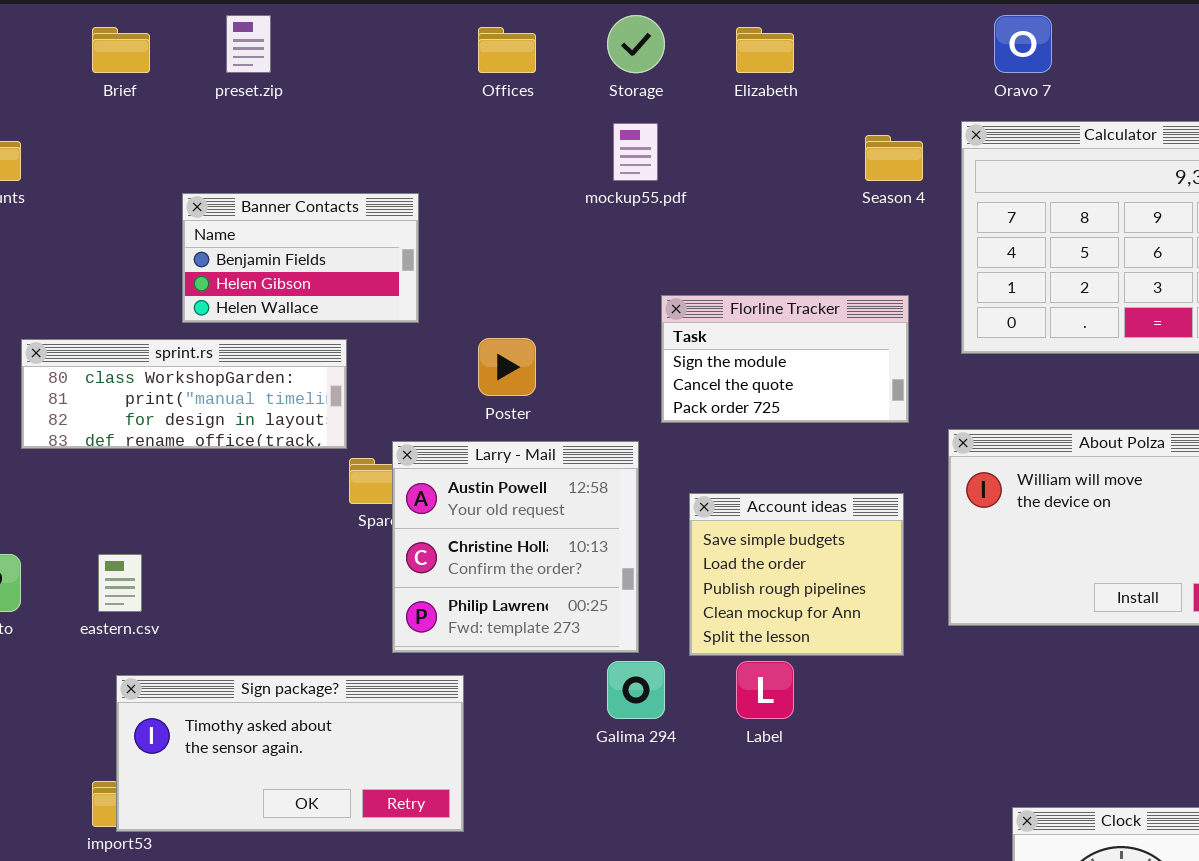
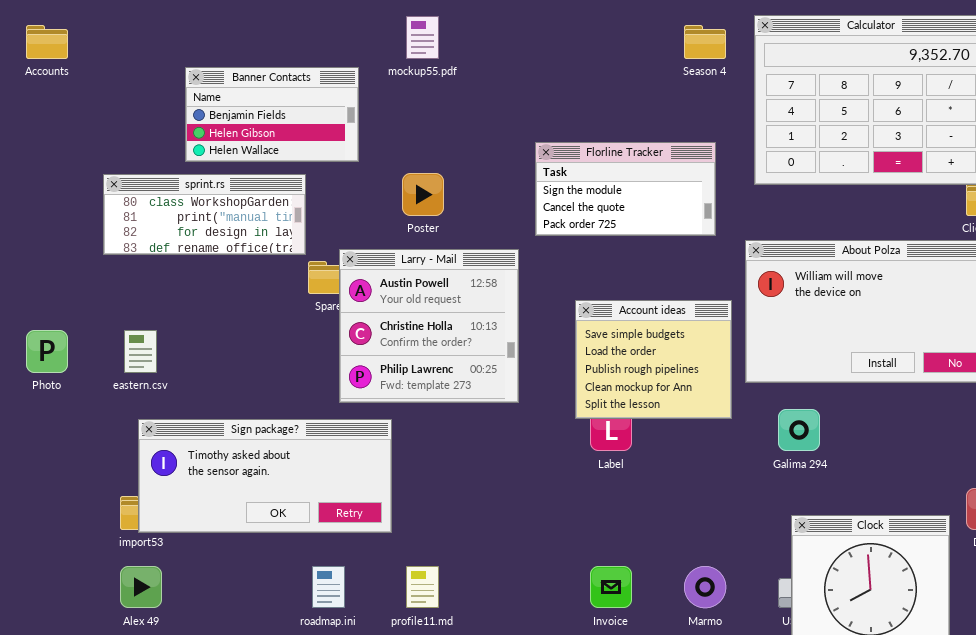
mockup55.pdf: [613,123,658,181] -> [406,16,439,59], moved
sprint.rs: [21,339,347,449] -> [103,174,306,255], resized
Account ideas: [689,493,904,656] -> [575,300,732,419], moved
Galima 294: [607,661,665,719] -> [778,409,820,451], moved

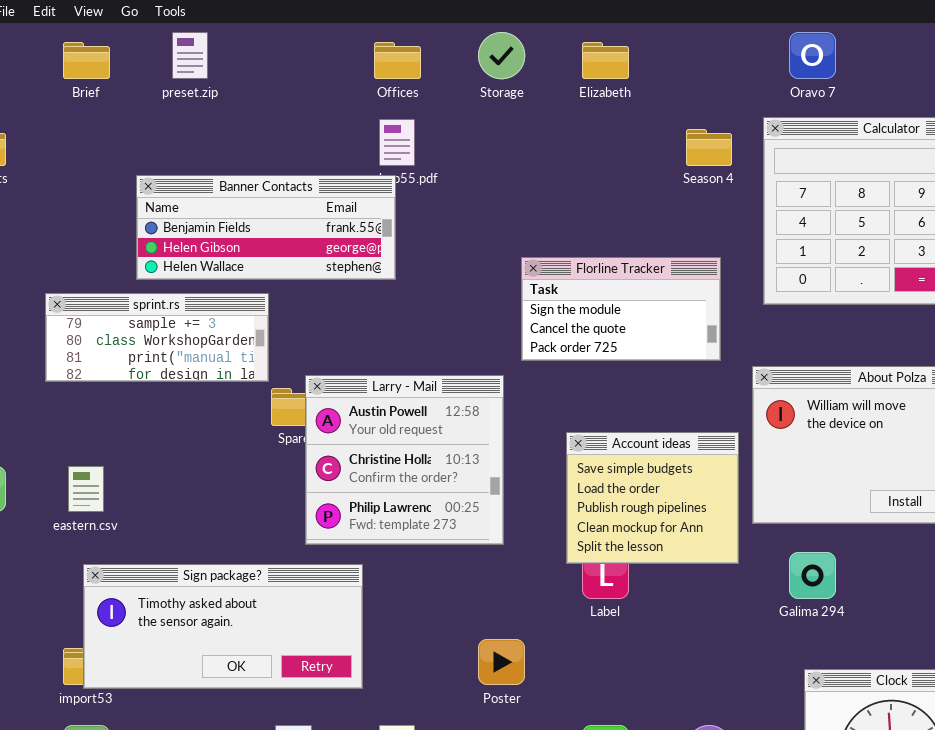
Banner Contacts: [185,67,359,162] -> [136,175,396,280], resized
Poster: [402,173,444,216] -> [478,639,525,685], moved
sprint.rs: [103,174,306,255] -> [45,293,269,382], scrolled up 1 row

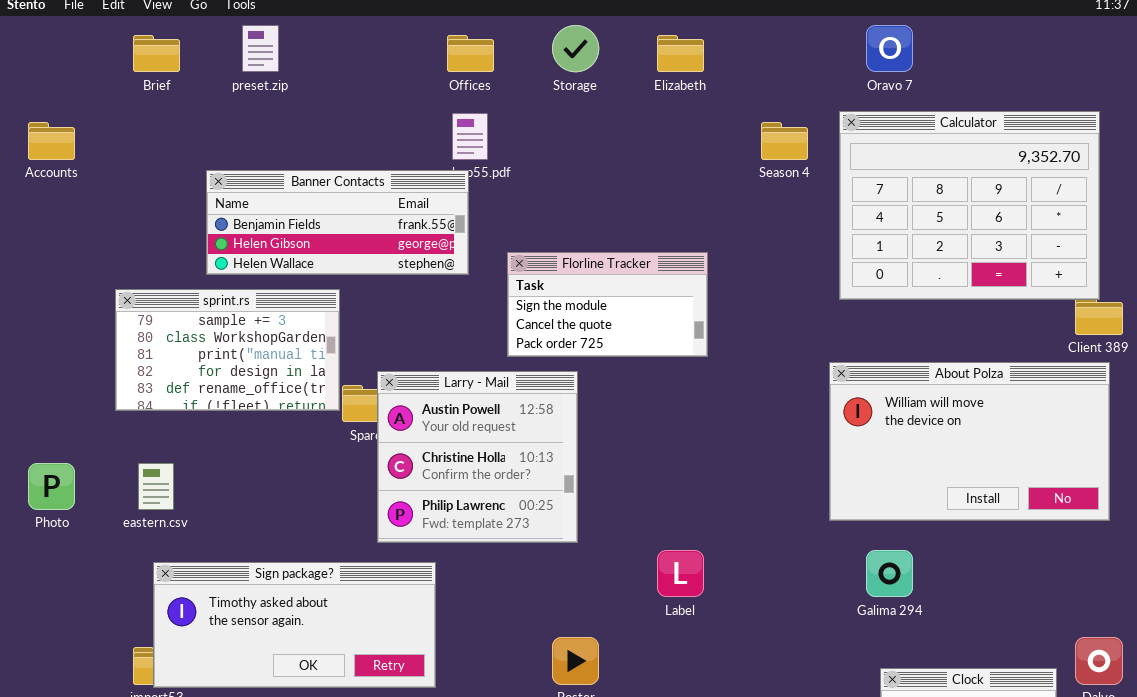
Florline Tracker: [521,257,721,361] -> [507,252,708,357], moved
sprint.rs: [45,293,269,382] -> [115,289,340,411], resized
Account ideas: [566,432,739,564] -> none, closed

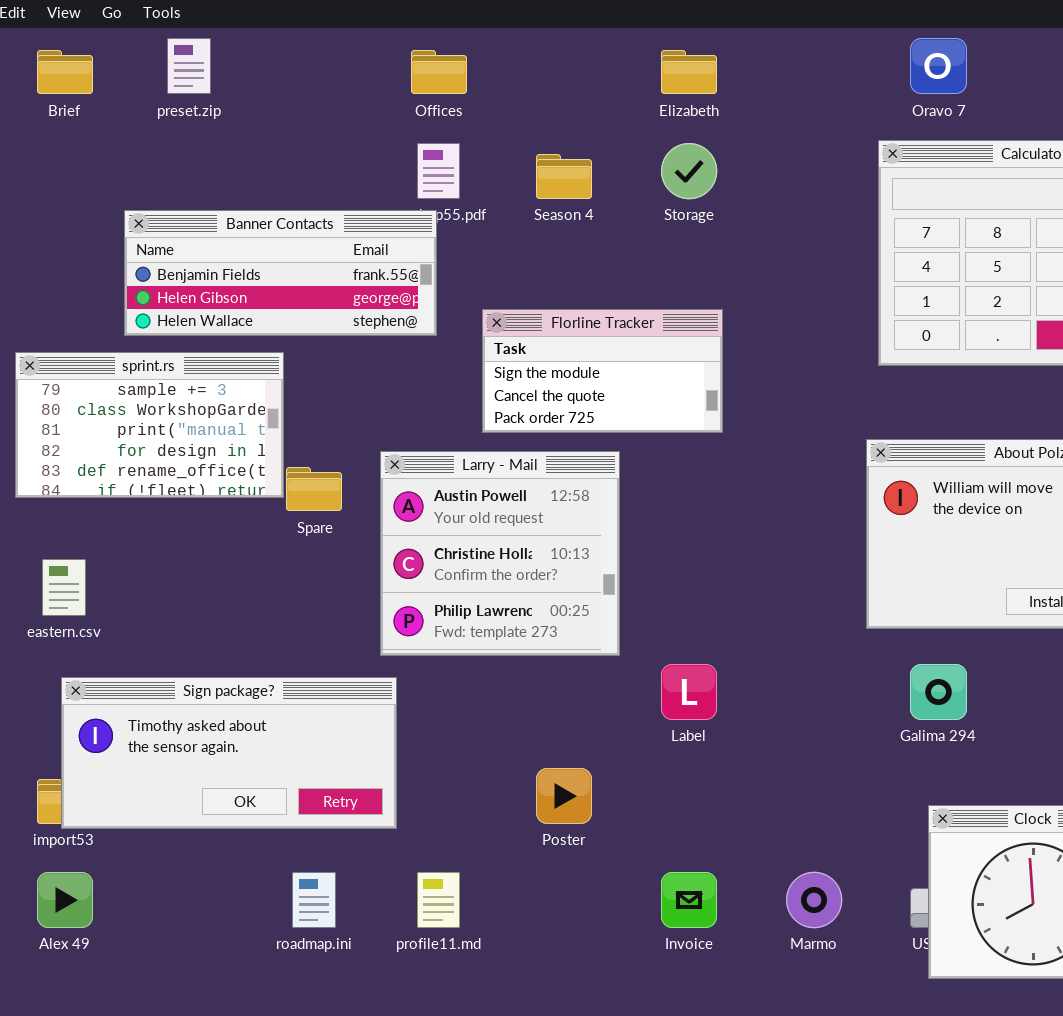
Storage: [552,25,599,72] -> [661,143,717,199], moved
Season 4: [761,122,808,160] -> [536,154,592,199], moved
Larry - Mail: [377,371,578,543] -> [380,451,620,656], moved

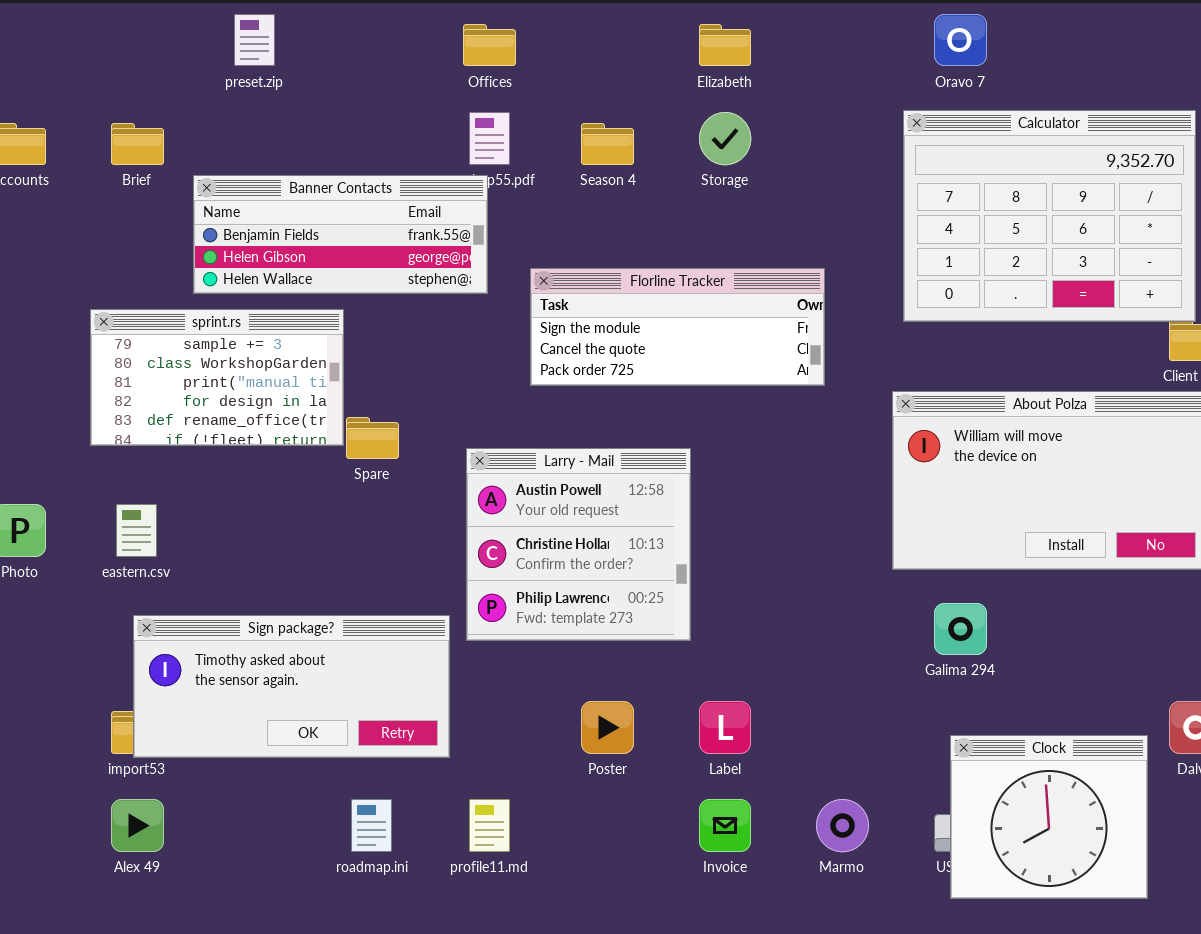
Brief: [37,50,93,94] -> [111,123,164,165], moved
Florline Tracker: [482,309,723,433] -> [530,268,825,386], resized
Larry - Mail: [380,451,620,656] -> [466,448,691,641], moved
Label: [661,664,717,720] -> [699,701,751,754], moved

